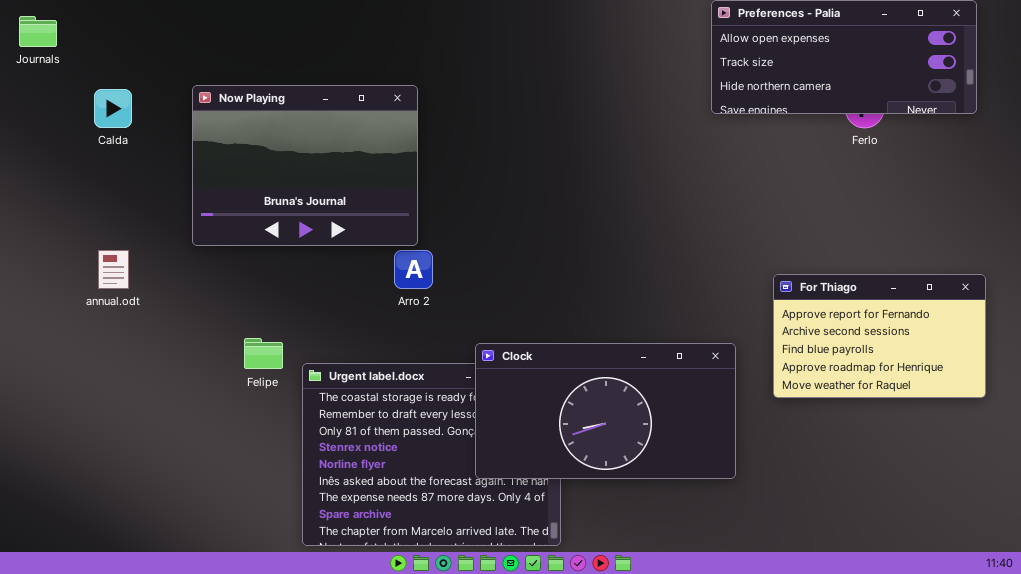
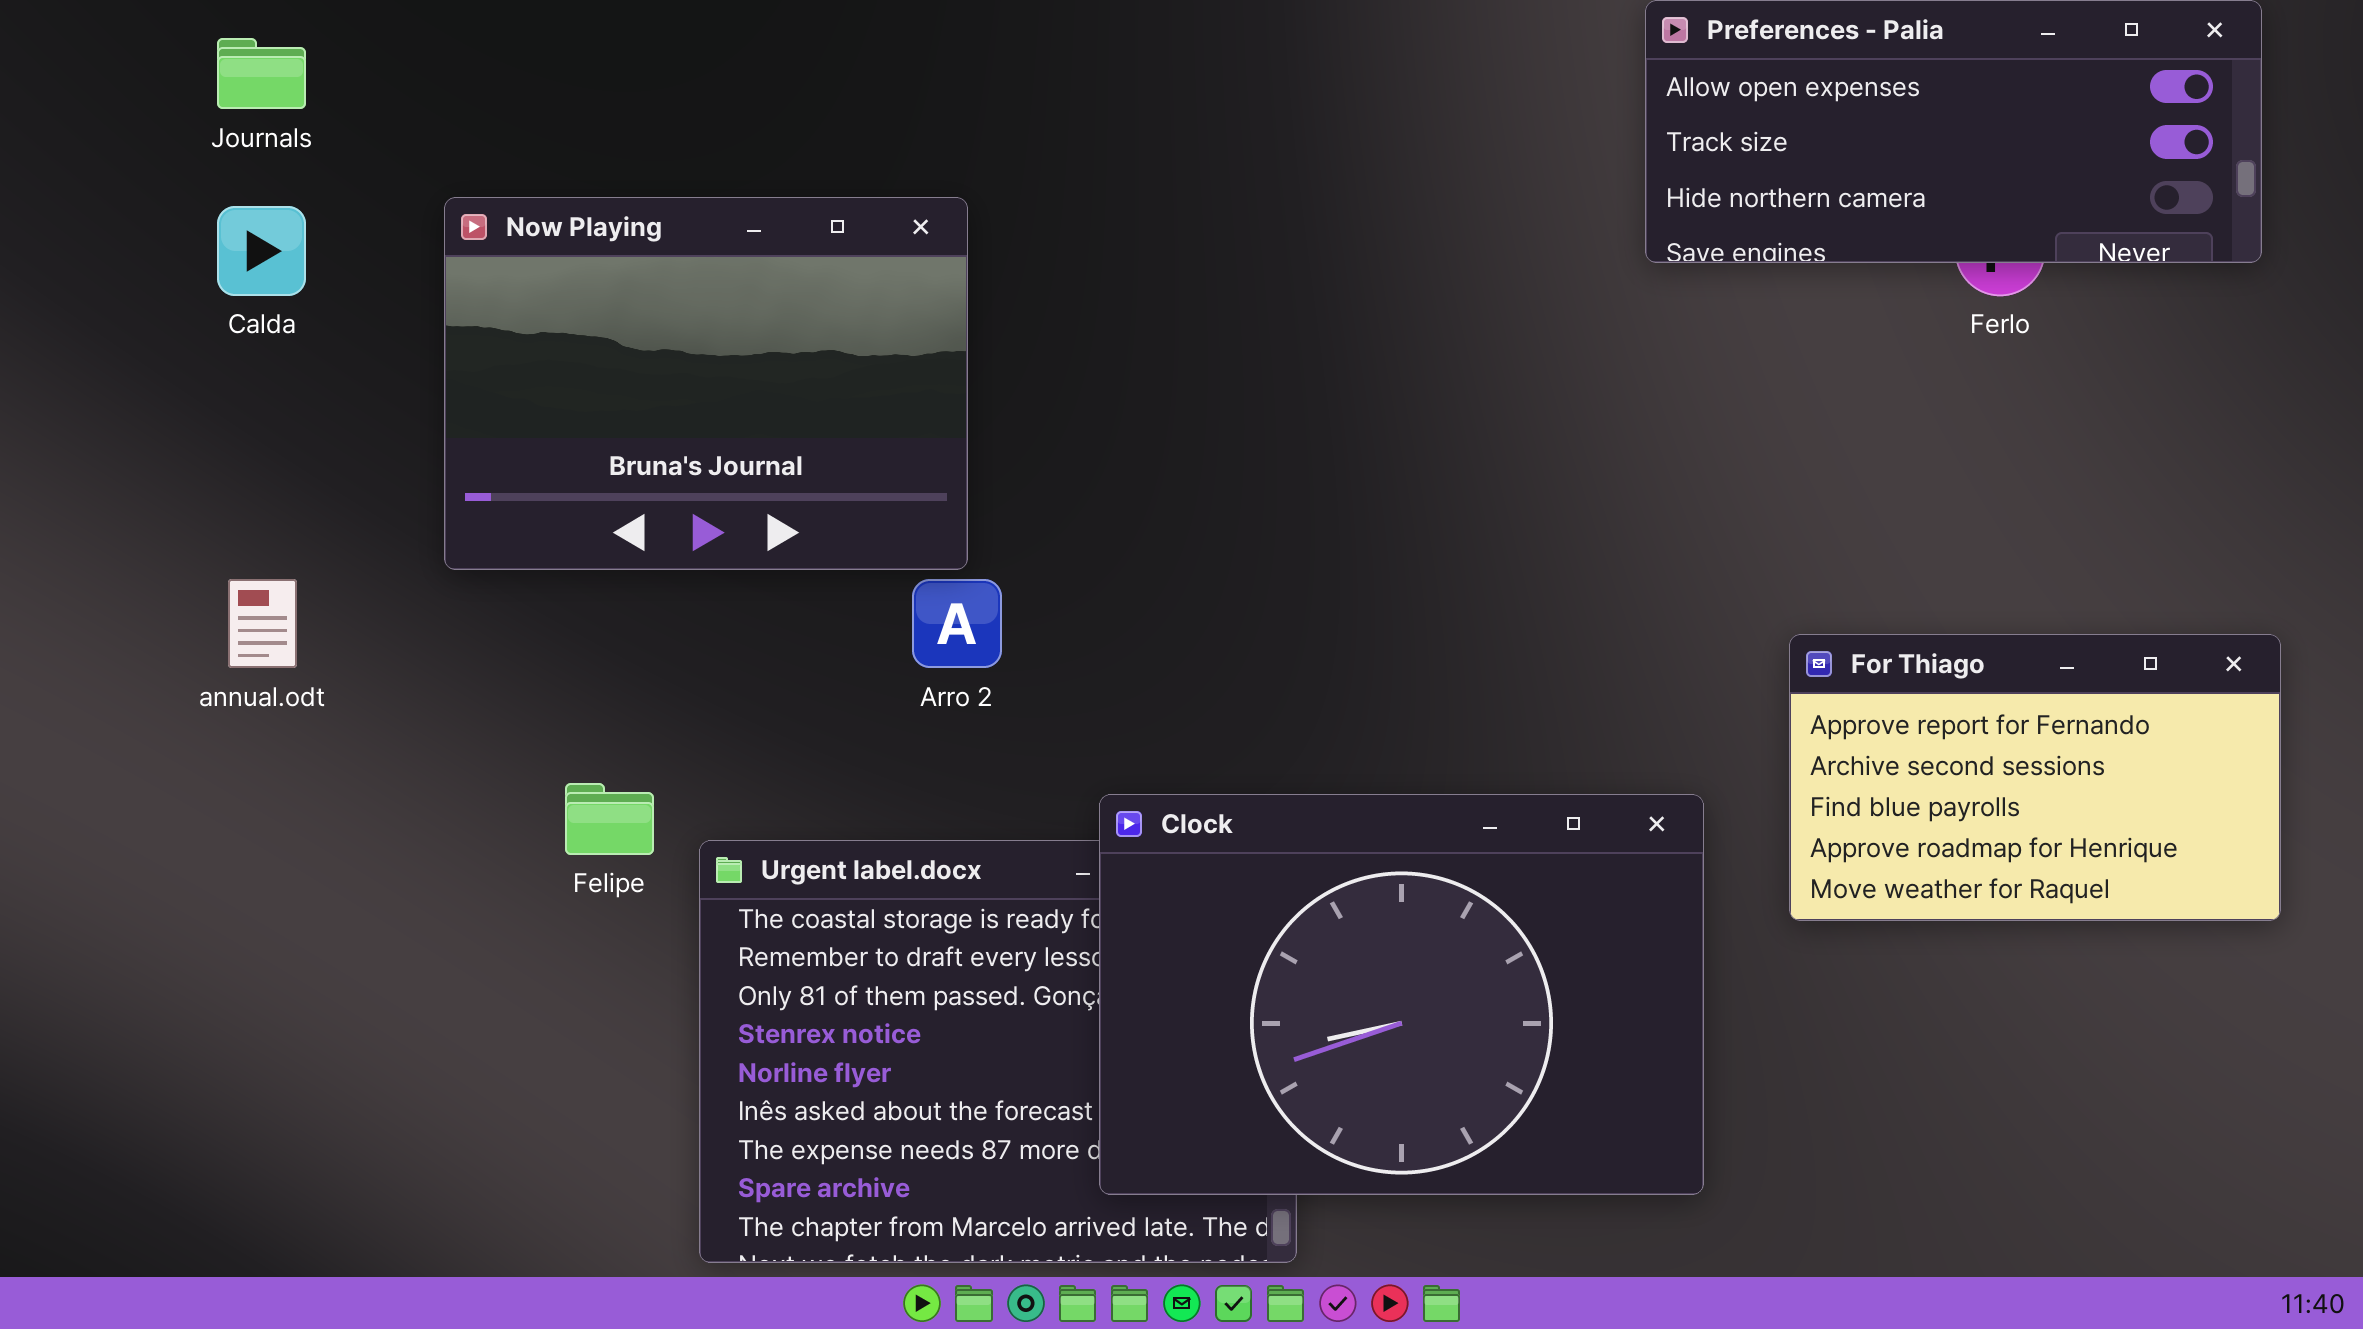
Journals: [19,16,57,47] -> [217,38,306,109], moved
Clock: [475,343,736,479] -> [1099,794,1704,1195], resized

